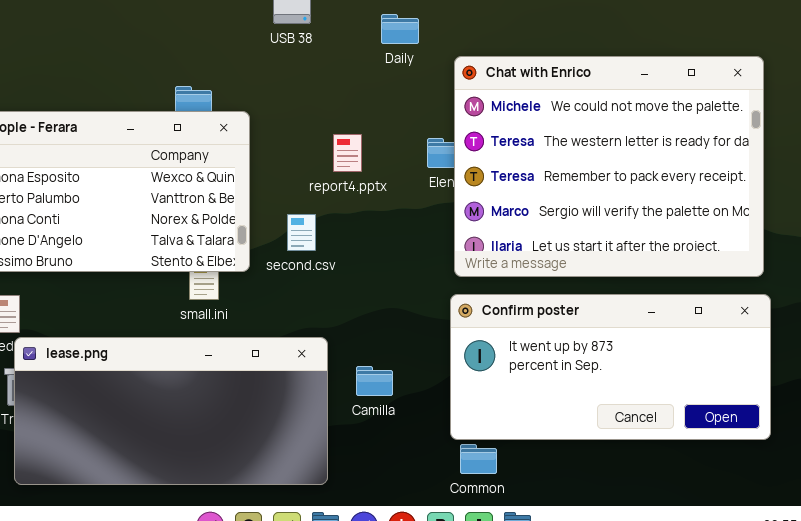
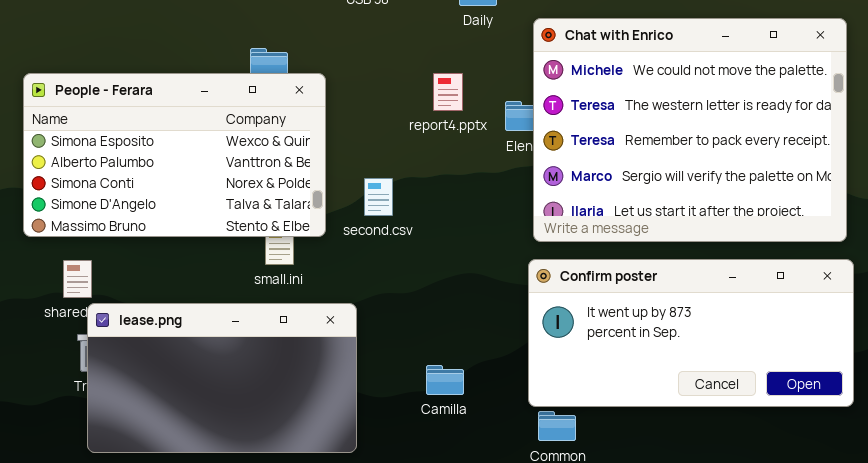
report4.pptx: [333,134,362,172] -> [433,73,463,111], moved
lease.png: [14,337,328,485] -> [87,303,357,453], resized
Camilla: [356,366,393,396] -> [426,365,464,395], moved

